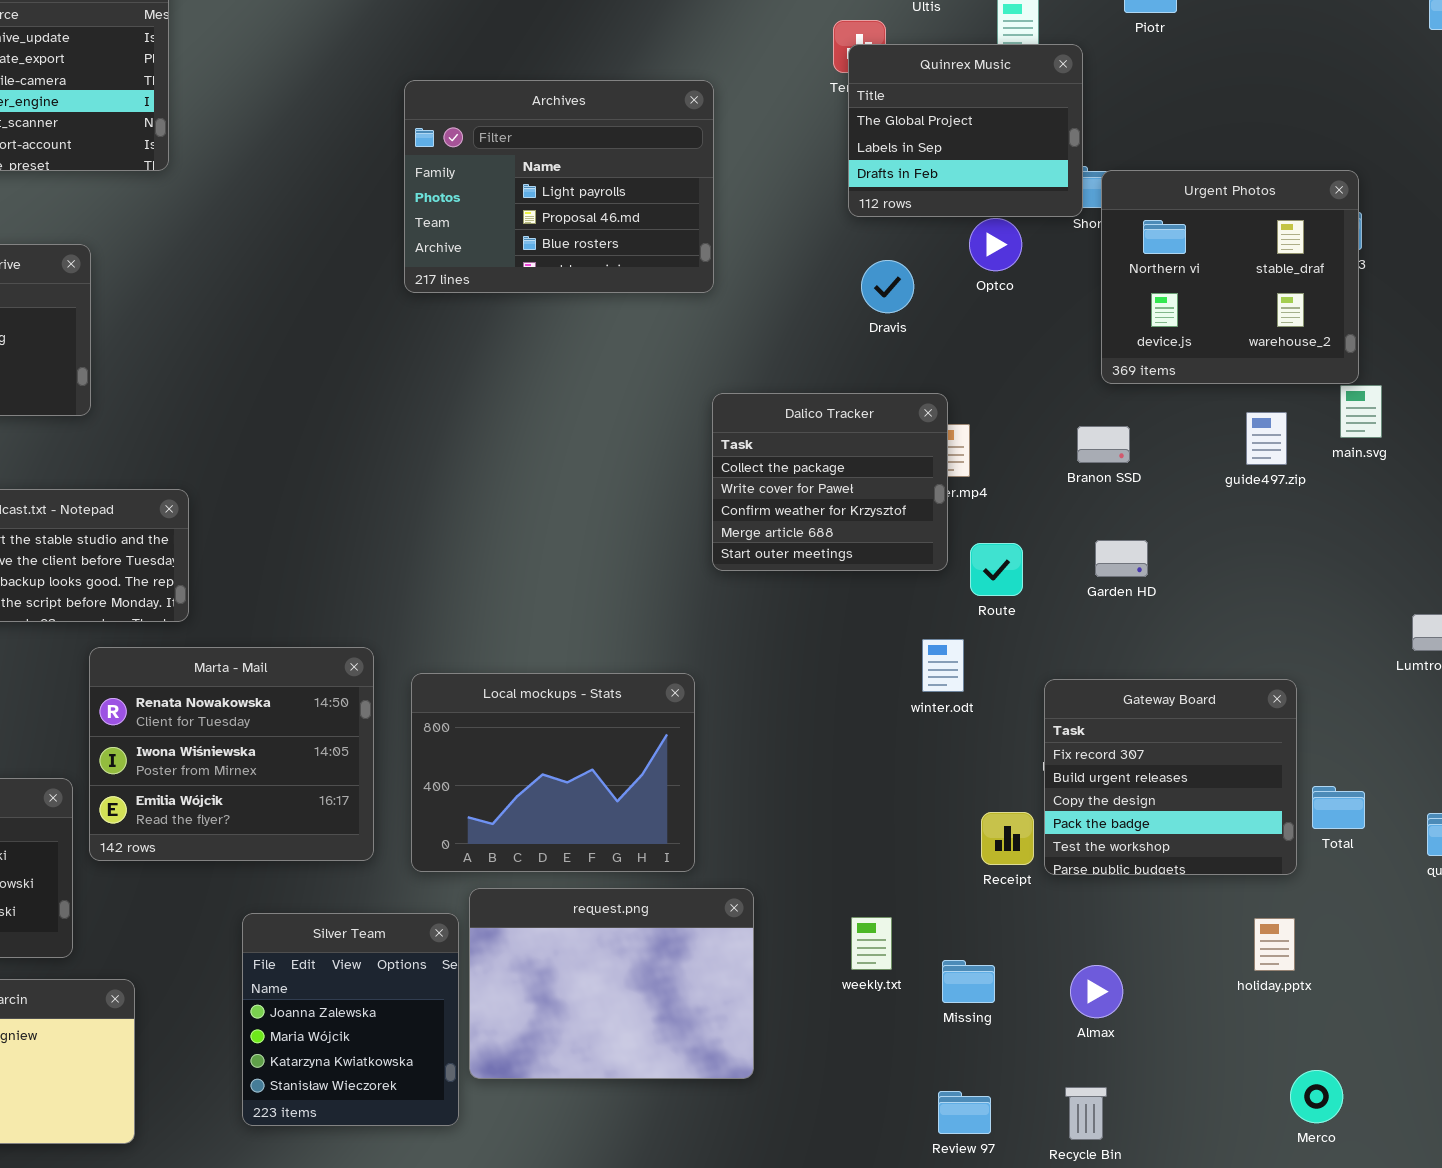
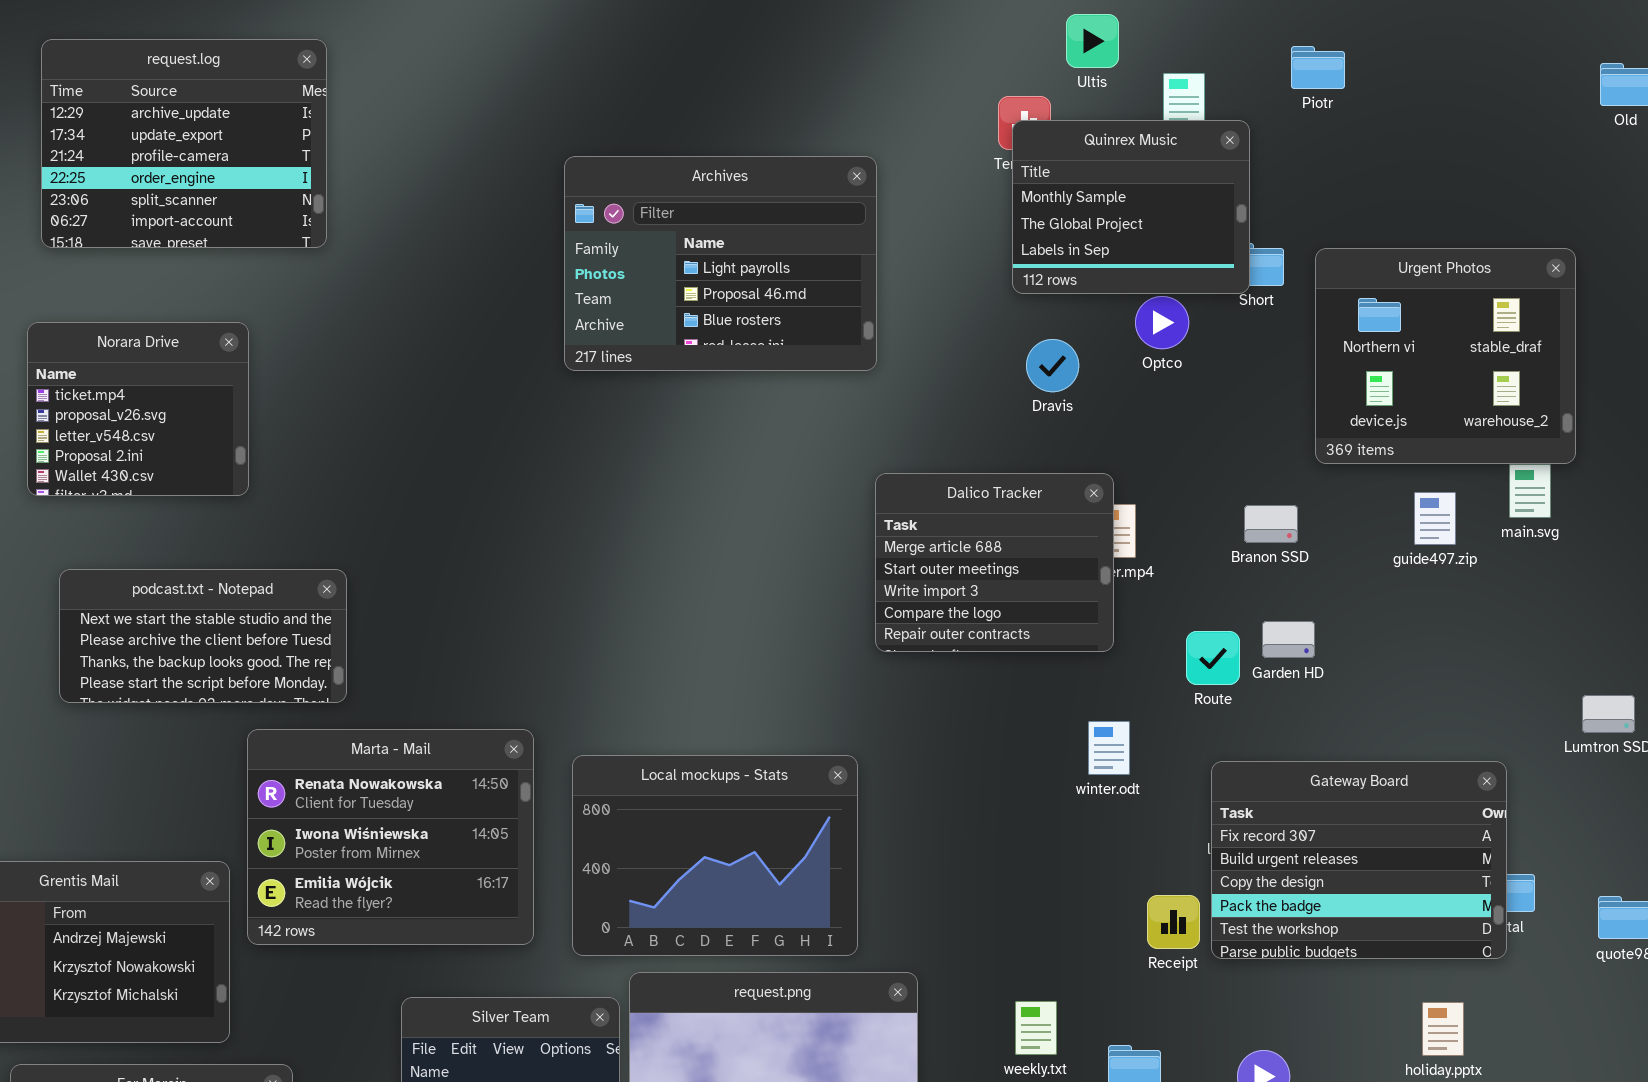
Quinrex Music: [848,44,1083,217] -> [1012,120,1250,294], scrolled up 1 row
Urgent Photos: [1101,170,1359,384] -> [1315,248,1576,464], moved
Dalico Tracker: [712,393,948,571] -> [875,473,1114,652], scrolled down 3 rows
Route: [970,543,1023,596] -> [1186,631,1240,685], moved
Gateway Board: [1044,679,1297,875] -> [1211,761,1507,959], resized

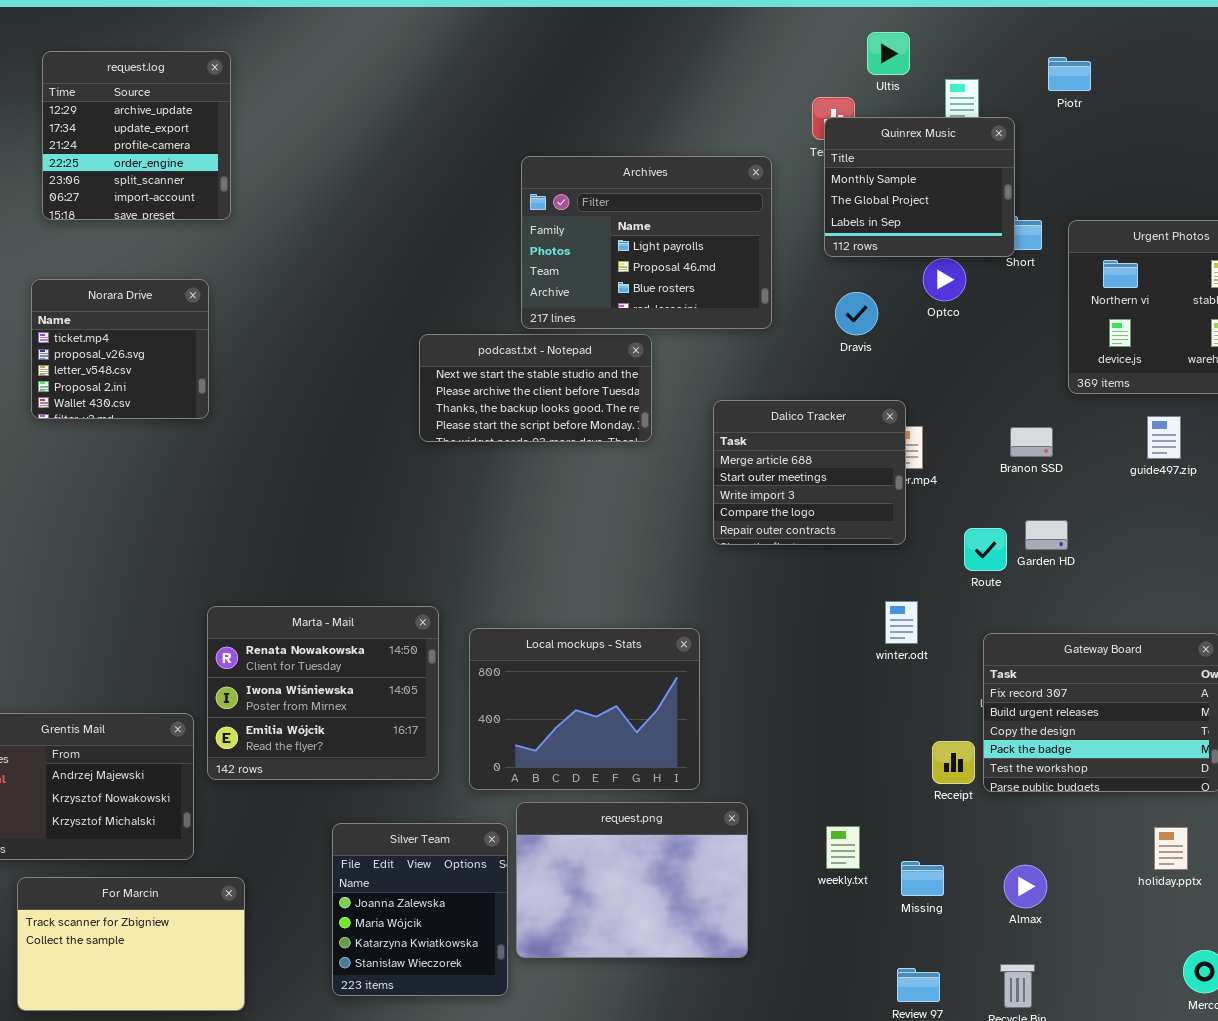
request.log: [41,39,327,248] -> [42,51,231,220], resized
Archives: [564,156,877,371] -> [521,156,772,329], moved
podcast.txt - Notepad: [59,569,347,703] -> [419,334,652,442], moved

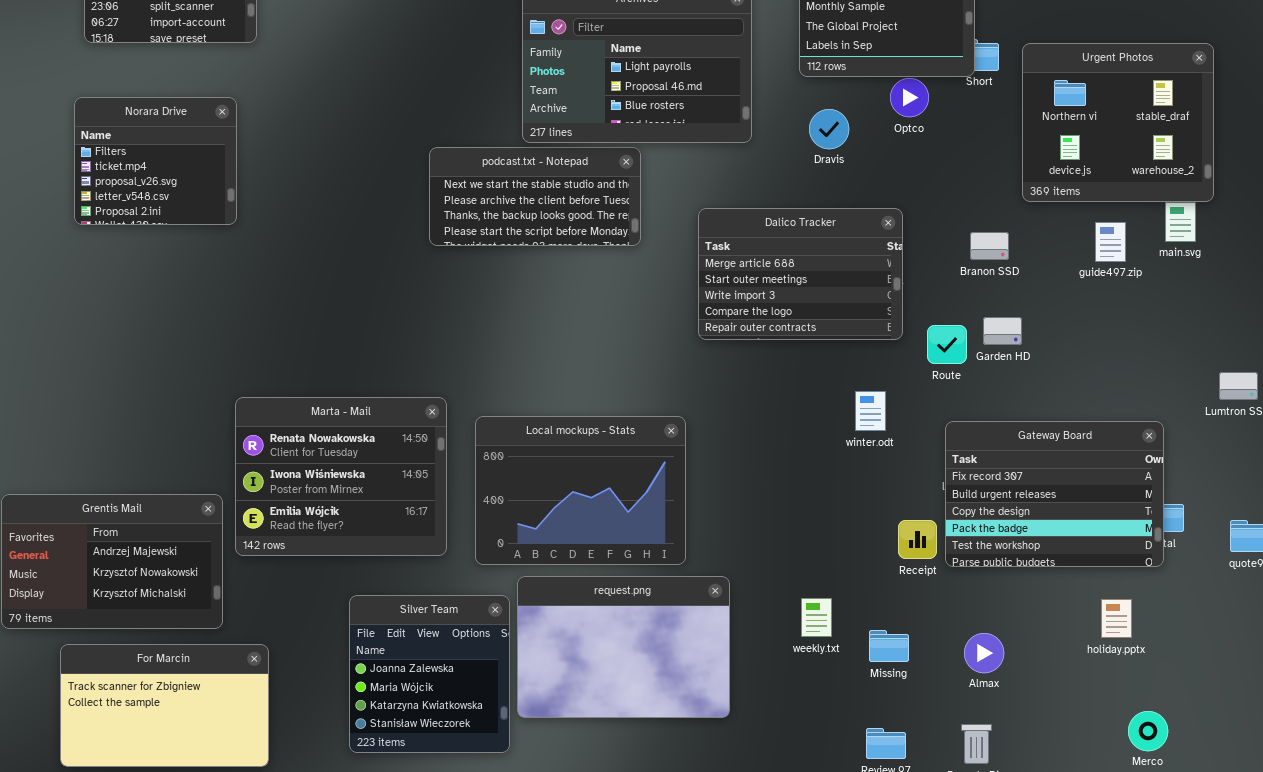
Norara Drive: [31,279,209,419] -> [74,97,237,225], scrolled up 1 row
Dalico Tracker: [713,400,906,545] -> [698,208,903,340], resized

